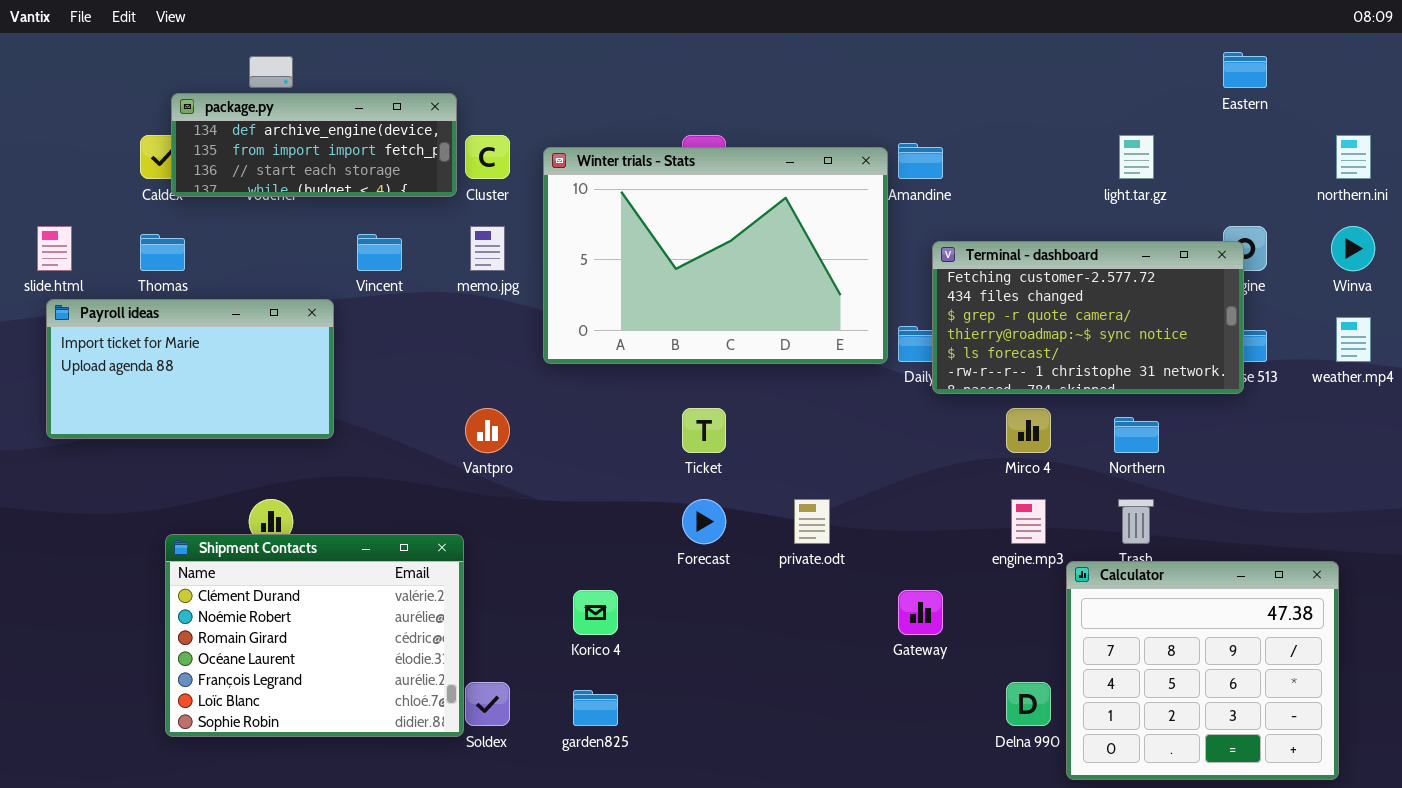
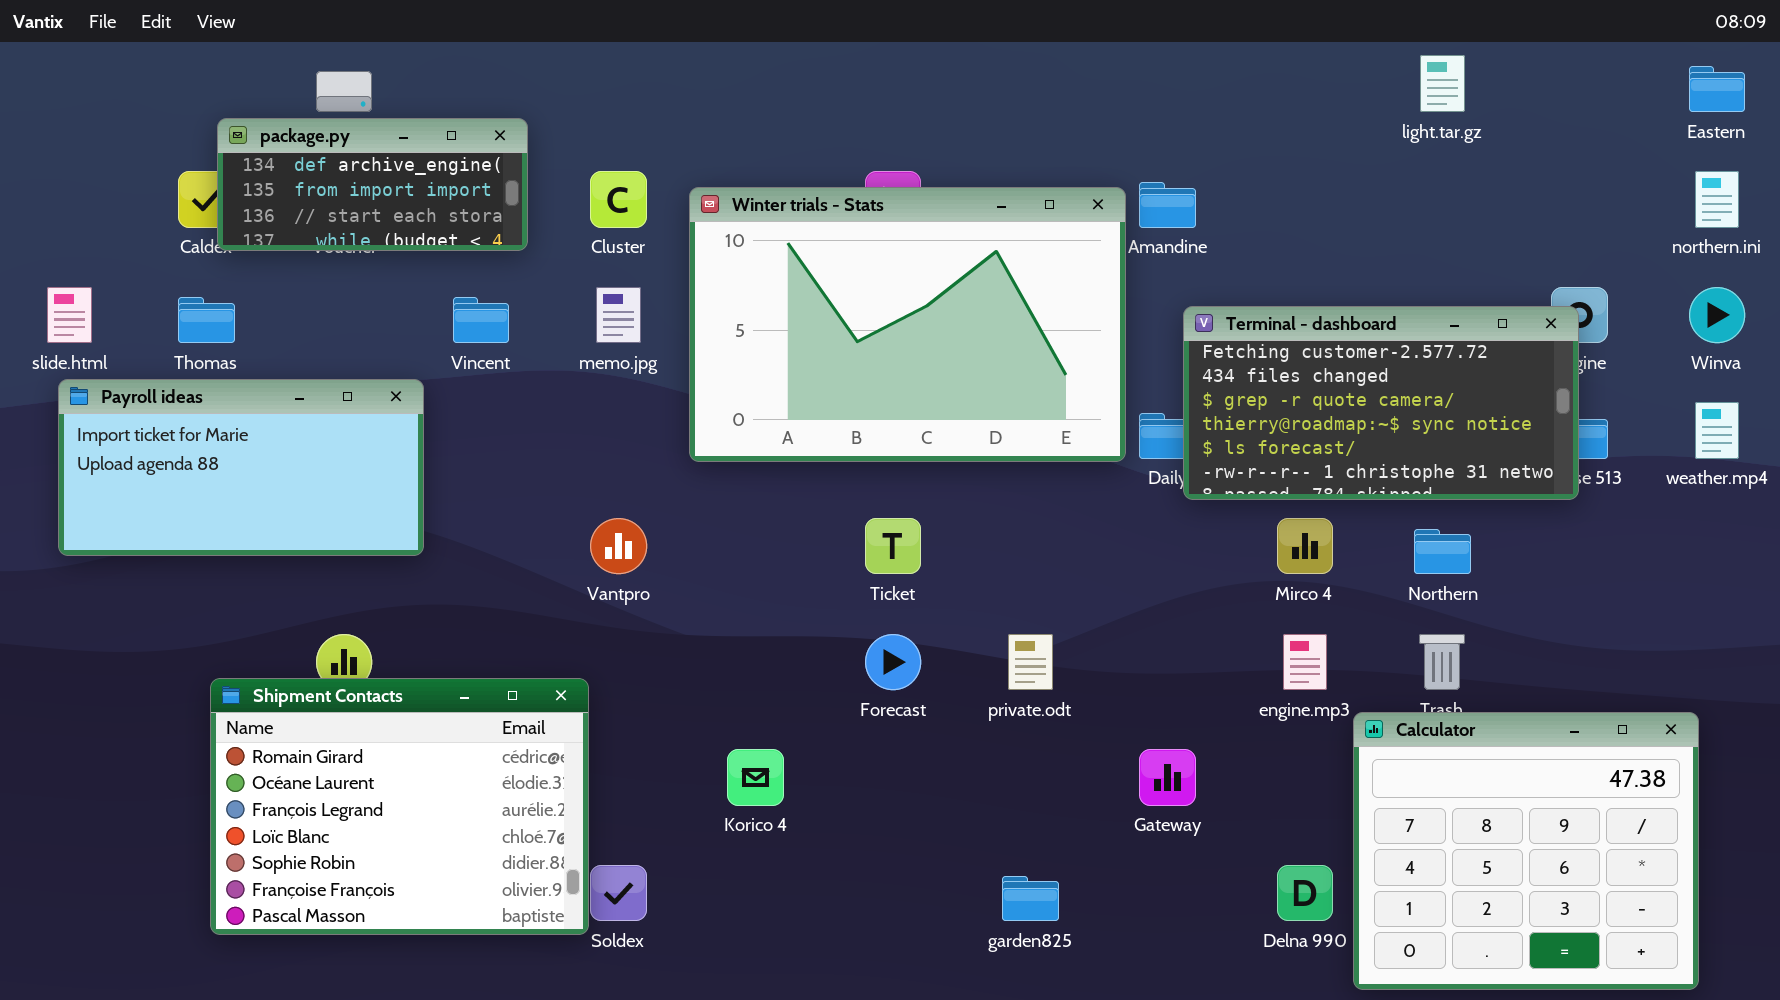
Eastern: [1223,52,1267,88] -> [1689,66,1745,112], moved
package.py: [171,93,457,197] -> [217,118,528,251], resized
light.tar.gz: [1119,135,1154,179] -> [1420,55,1465,112], moved
Shipment Contacts: [165,534,464,737] -> [210,678,589,935], scrolled down 2 rows
garden825: [573,690,618,726] -> [1002,876,1059,921], moved

